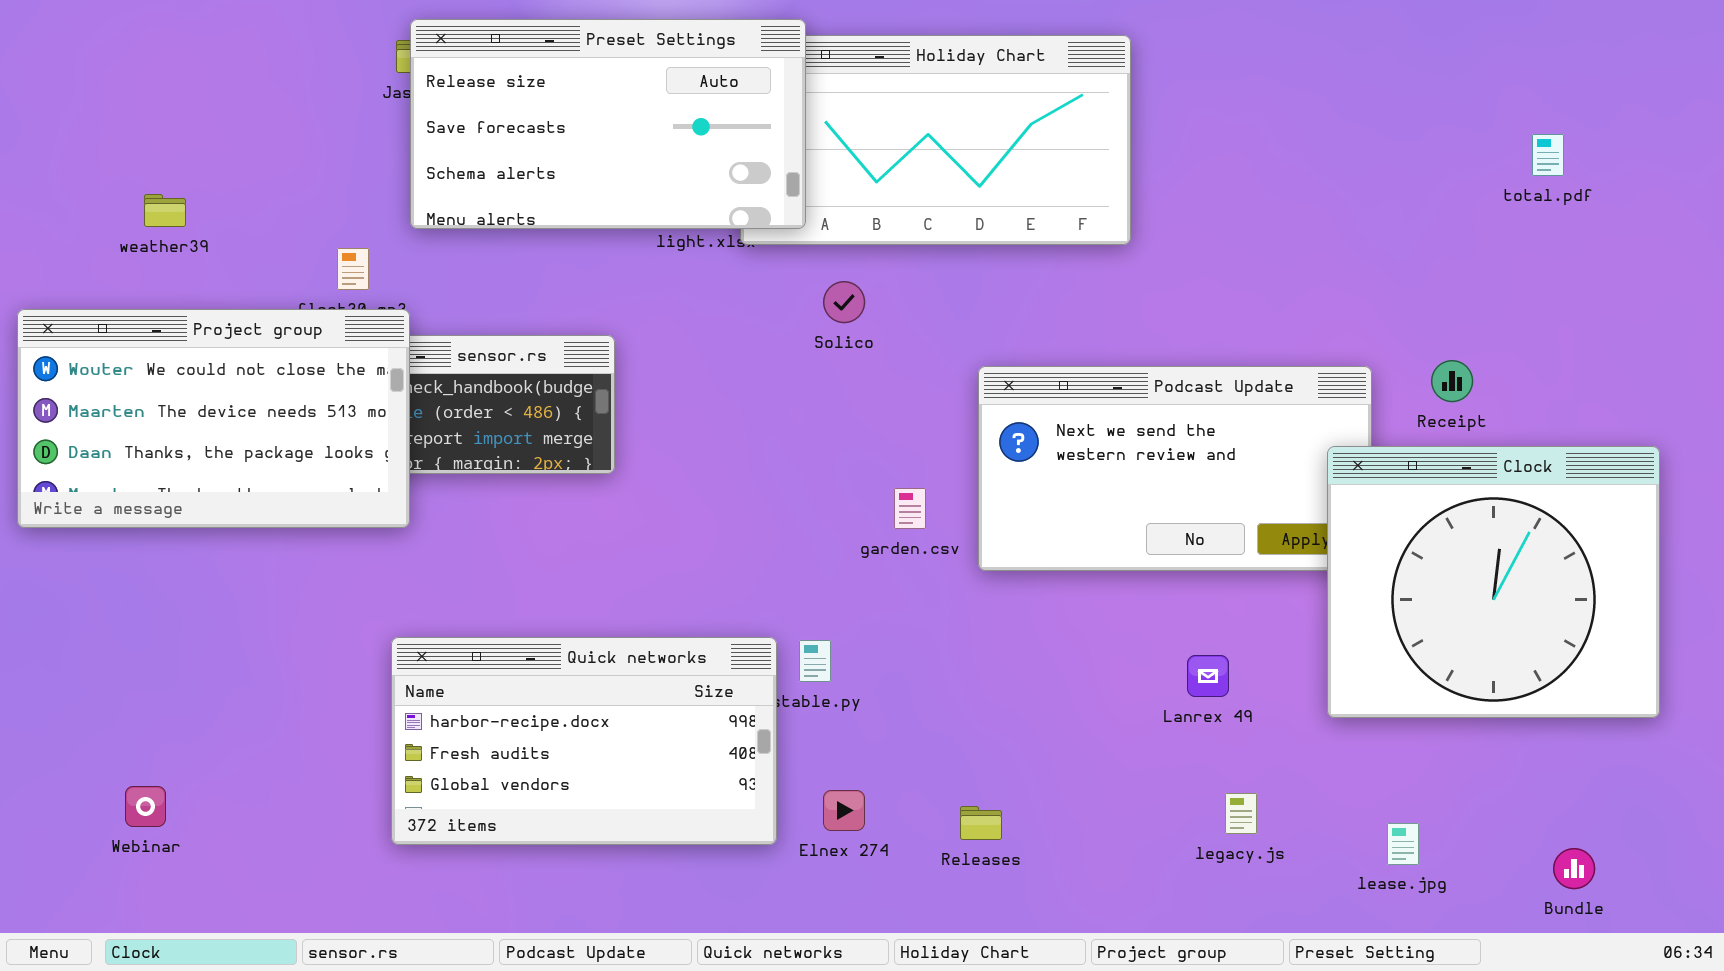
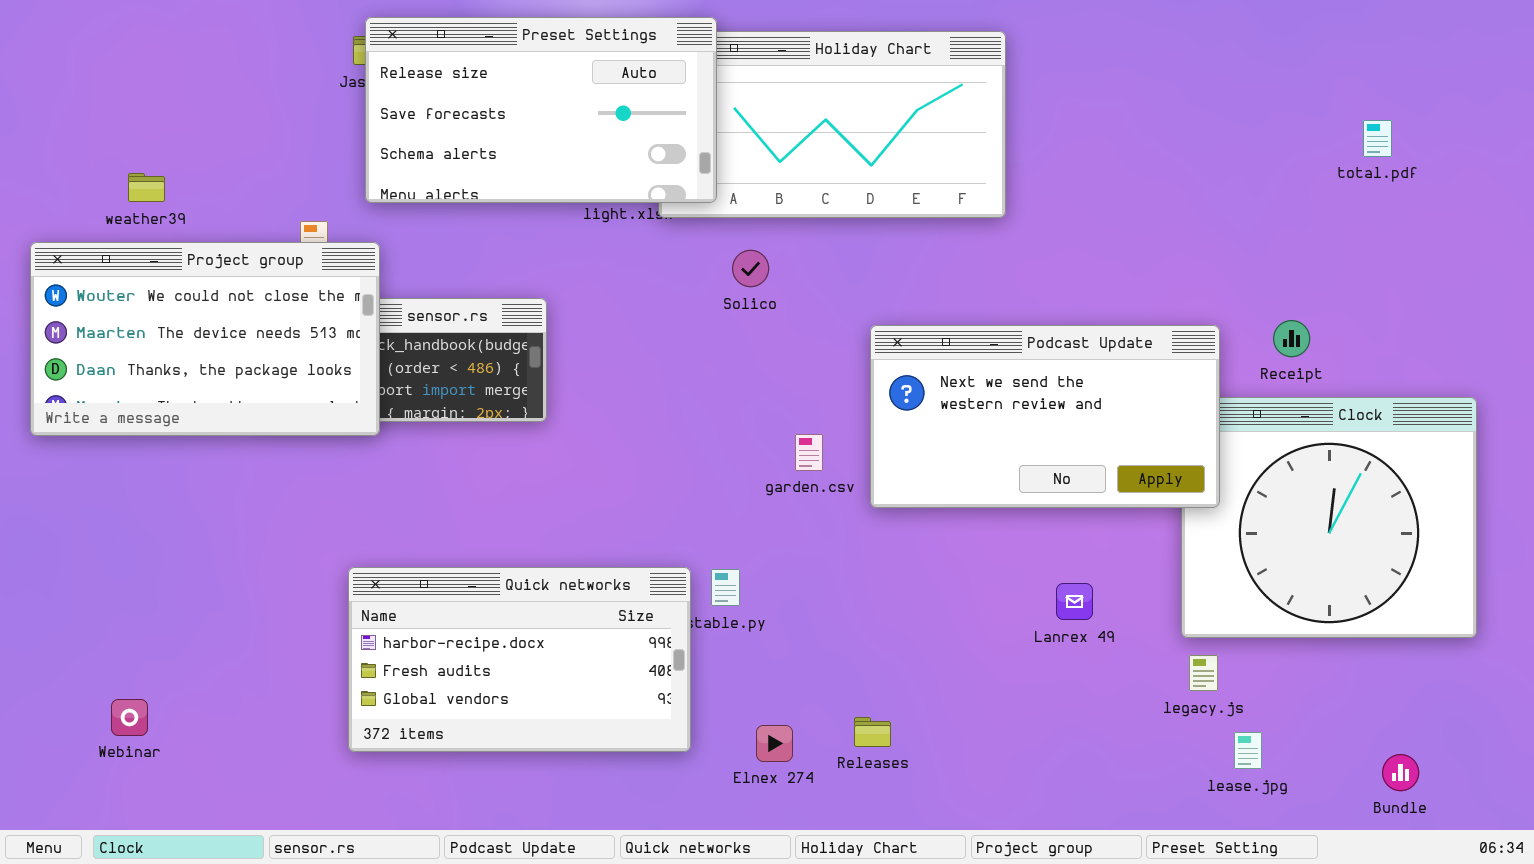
Project group: [17,309,410,528] -> [30,242,380,436], moved
Podcast Update: [978,366,1372,571] -> [870,325,1220,508], raised
Elnex 274: [823,790,865,831] -> [756,725,793,762], moved
legacy.js: [1225,793,1257,834] -> [1189,655,1218,691], moved

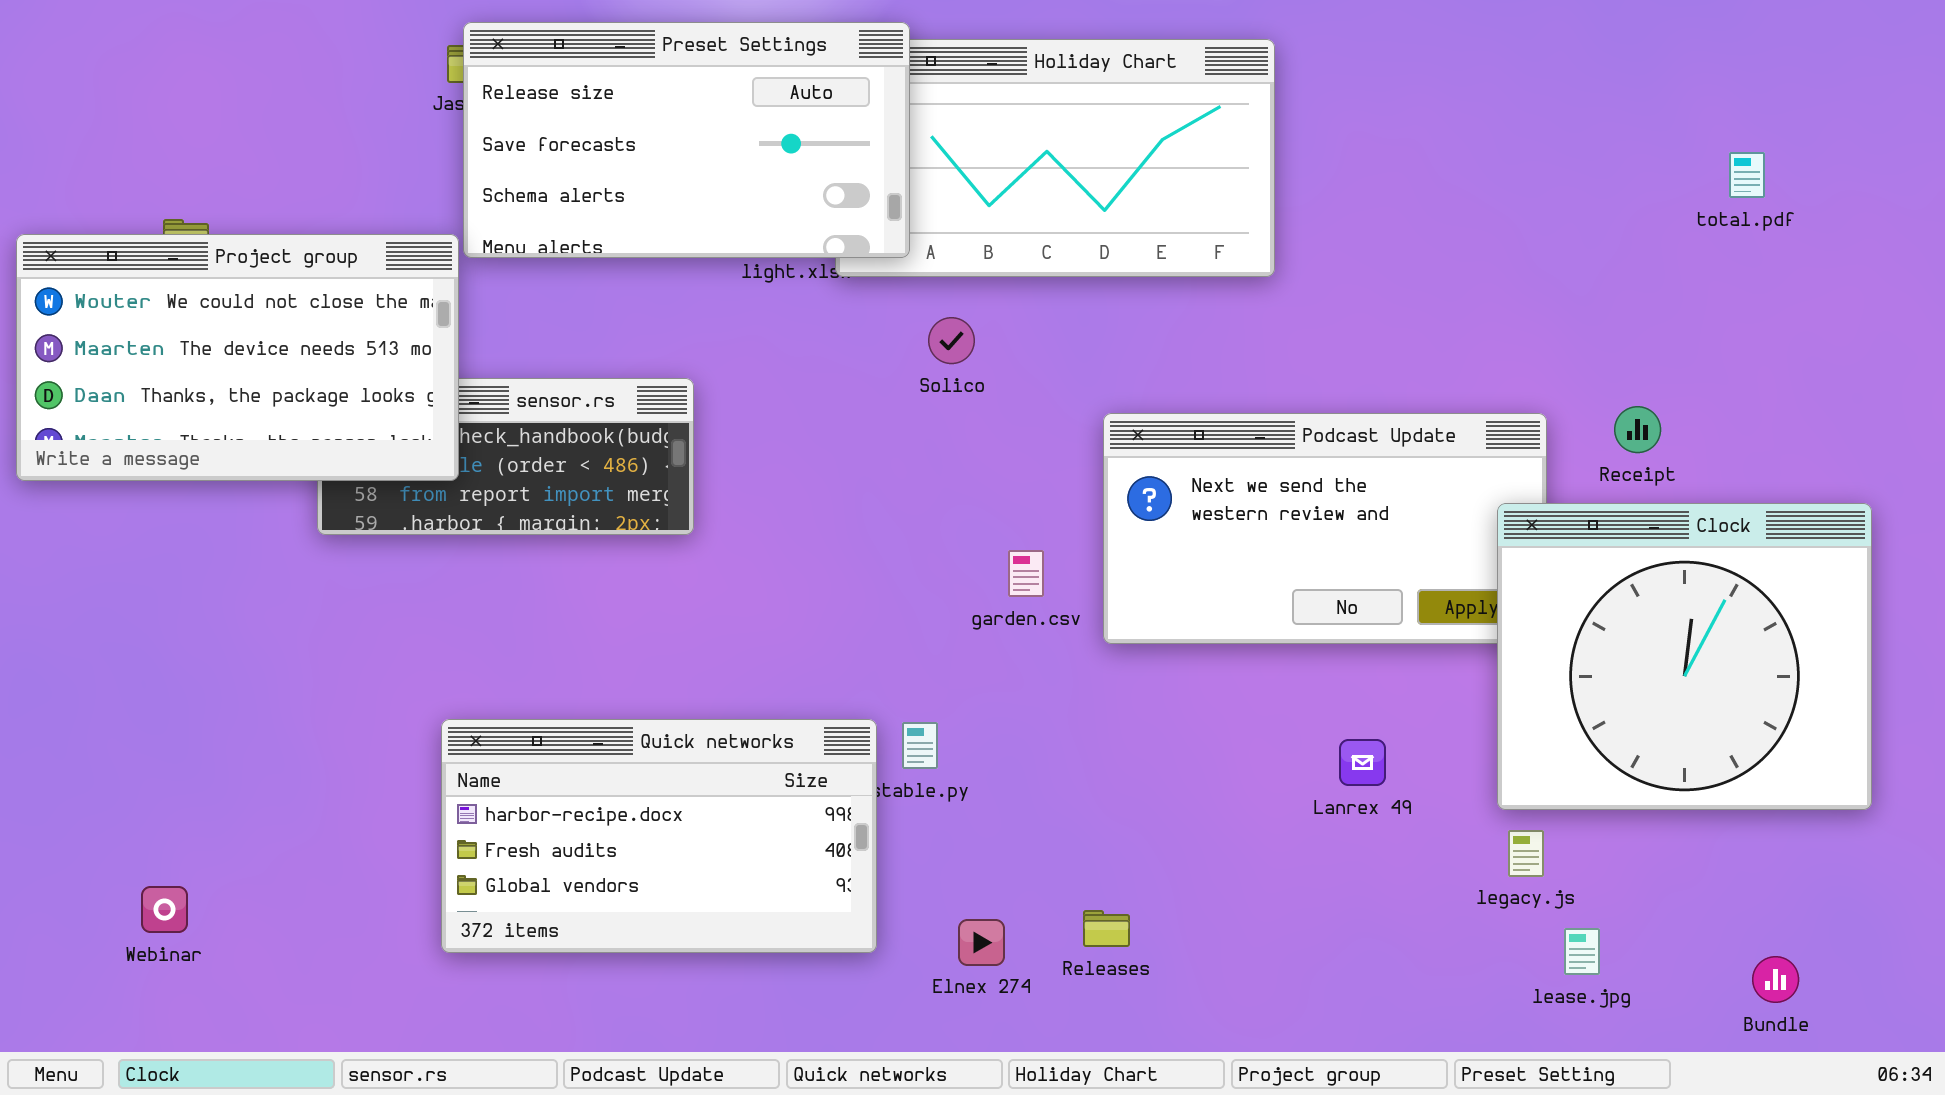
Project group: [30,242,380,436] -> [16,234,459,481], moved
Clock: [1181,397,1477,638] -> [1497,503,1872,810], raised

